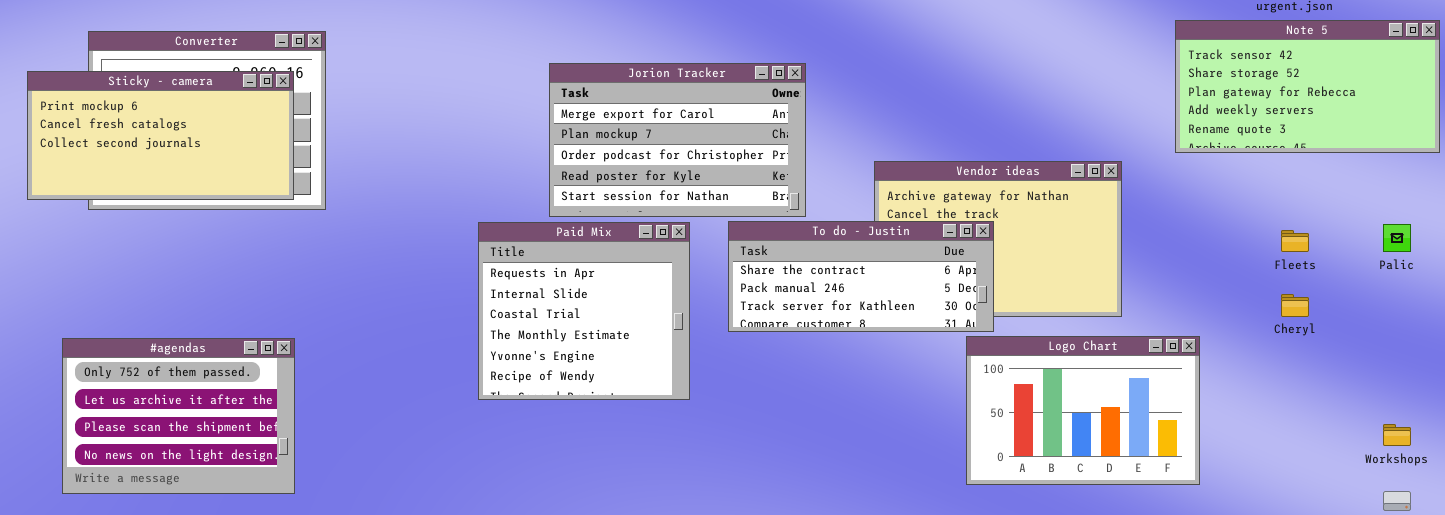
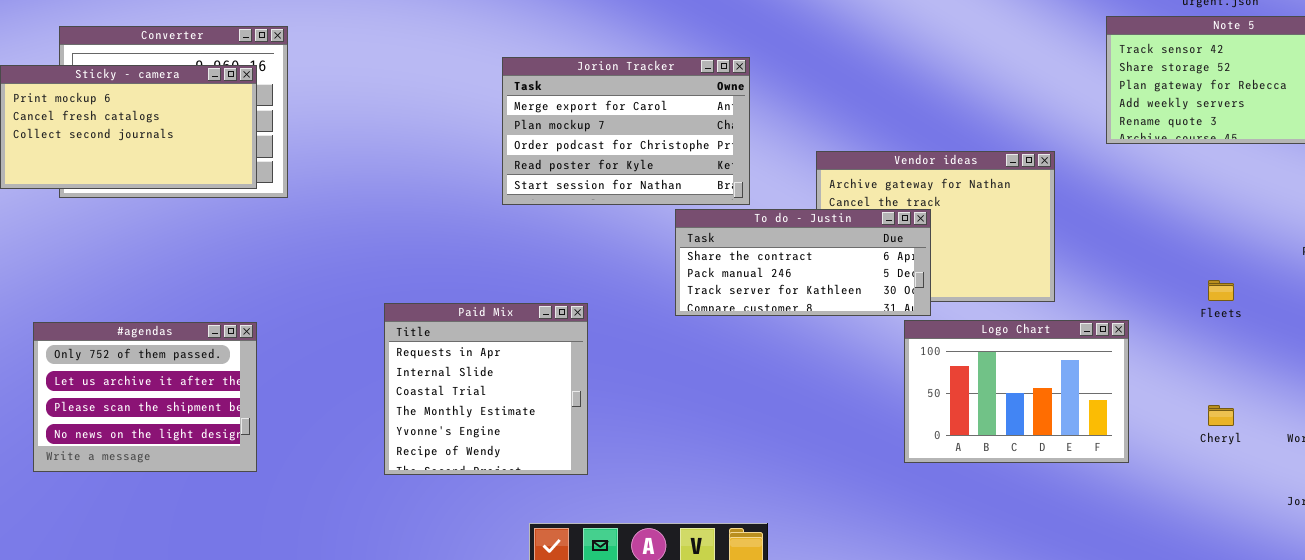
Paid Mix: [478,222,690,400] -> [384,303,588,475], moved
Fleets: [1281,230,1309,252] -> [1208,280,1234,301], moved
Cheryl: [1281,294,1309,317] -> [1208,405,1234,426], moved

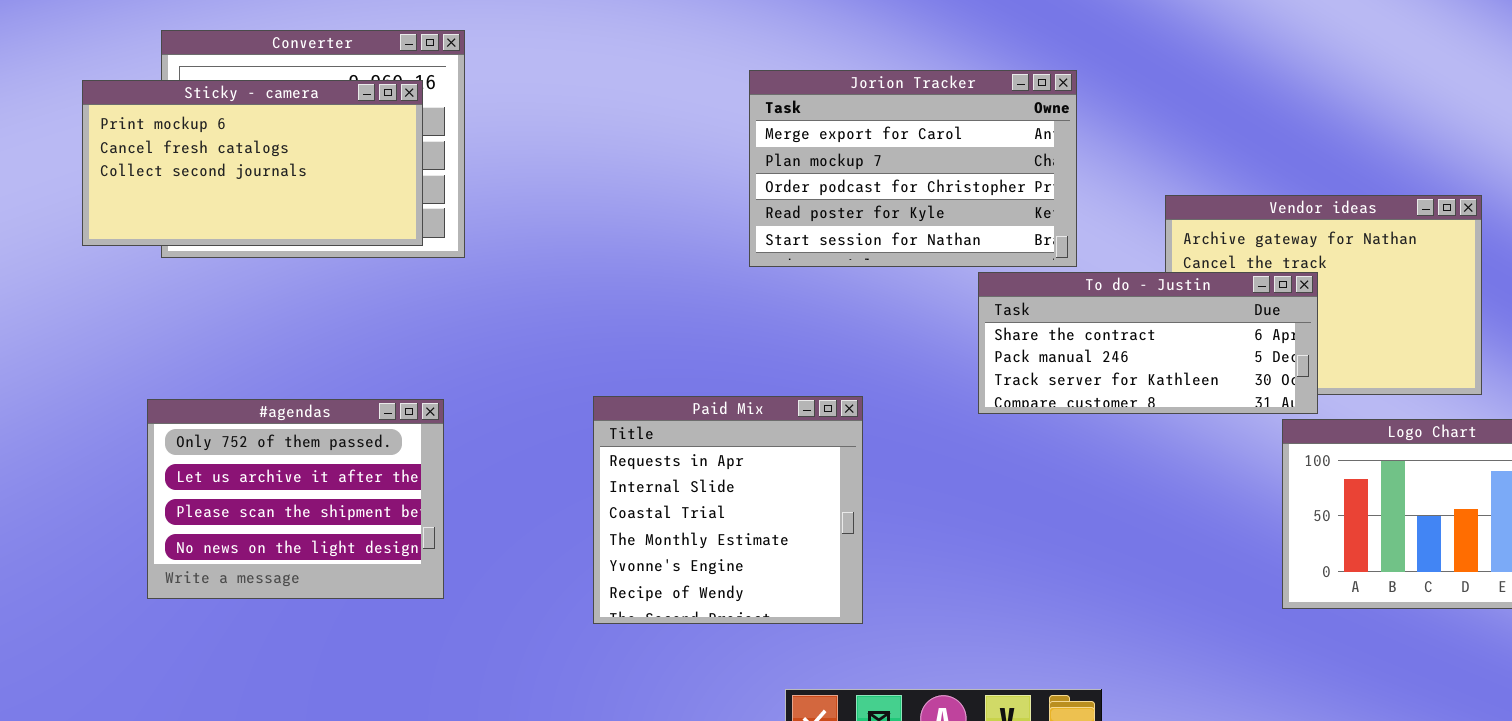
#agendas: [33,322,257,472] -> [147,399,444,599], moved

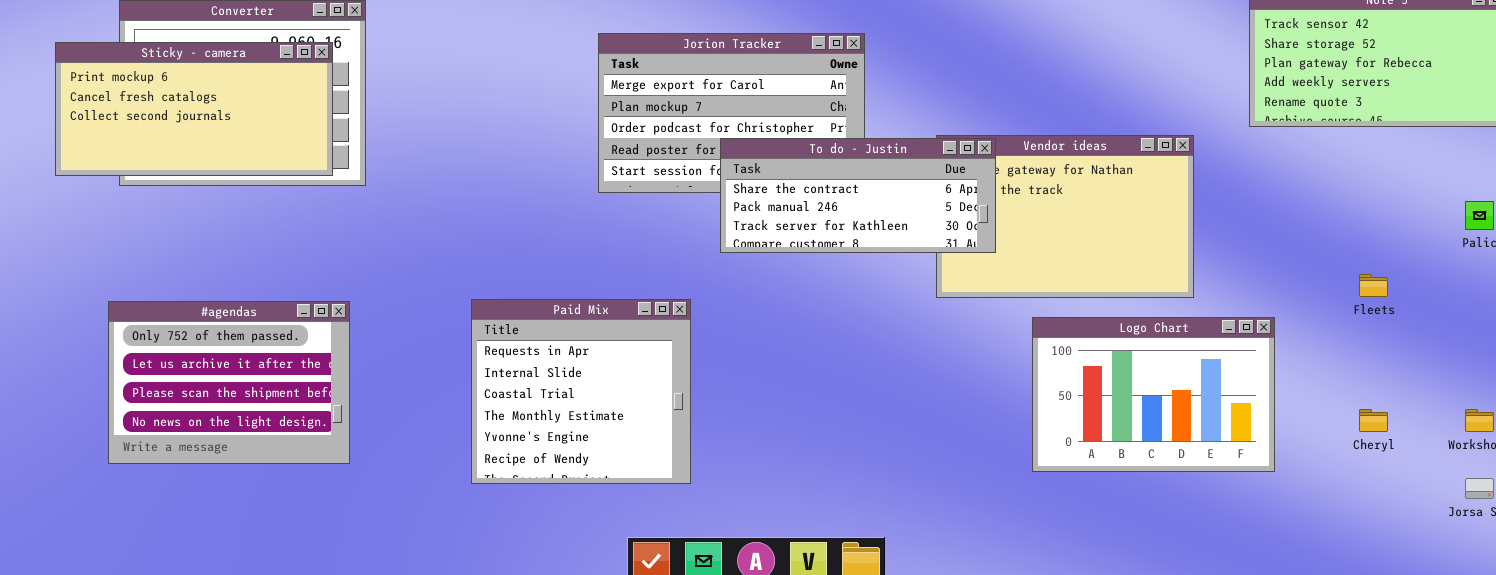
To do - Justin: [978,272,1318,414] -> [720,138,996,253], moved

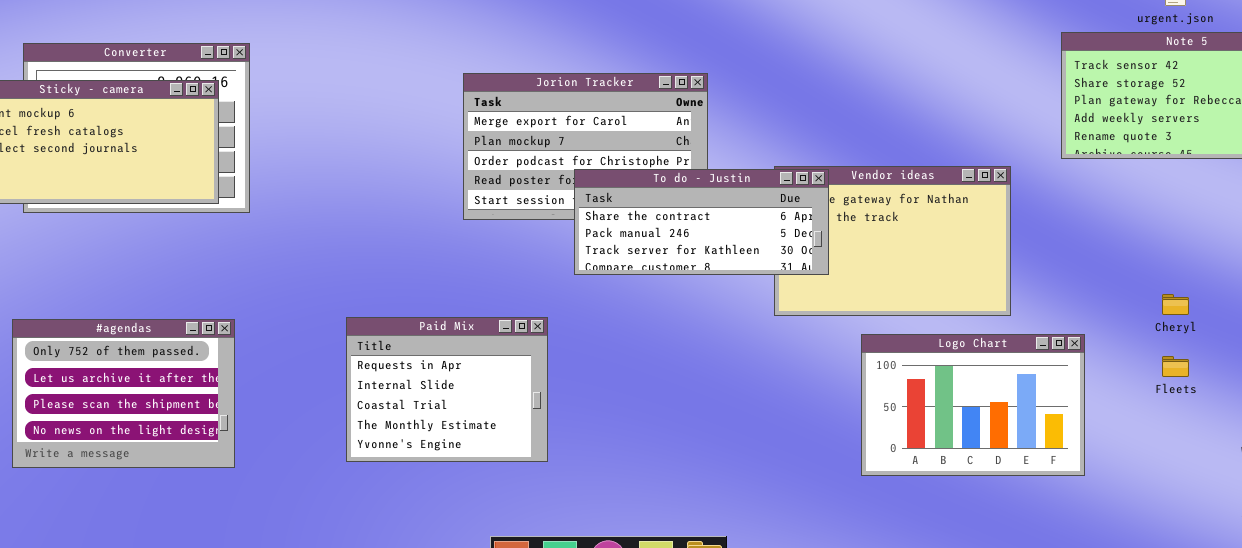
Fleets: [1359,274,1388,297] -> [1162,356,1189,377], moved
Paid Mix: [471,299,691,484] -> [346,317,548,462], resized
Cheryl: [1359,409,1388,432] -> [1162,294,1189,315], moved

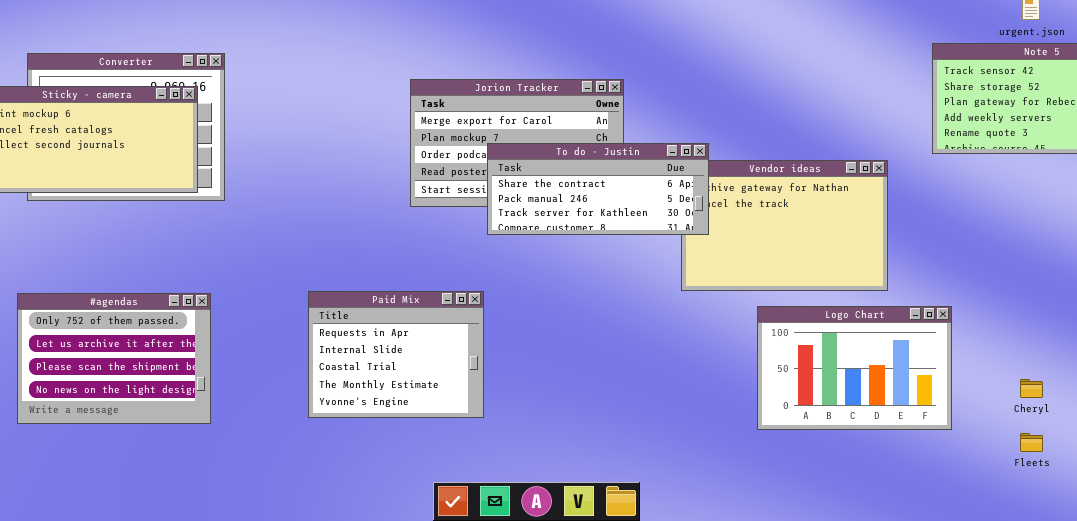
To do - Justin: [574,169,829,275] -> [487,143,709,235], moved
Cheryl: [1162,294,1189,315] -> [1020,379,1043,398], moved
Fleets: [1162,356,1189,377] -> [1020,433,1043,452], moved

